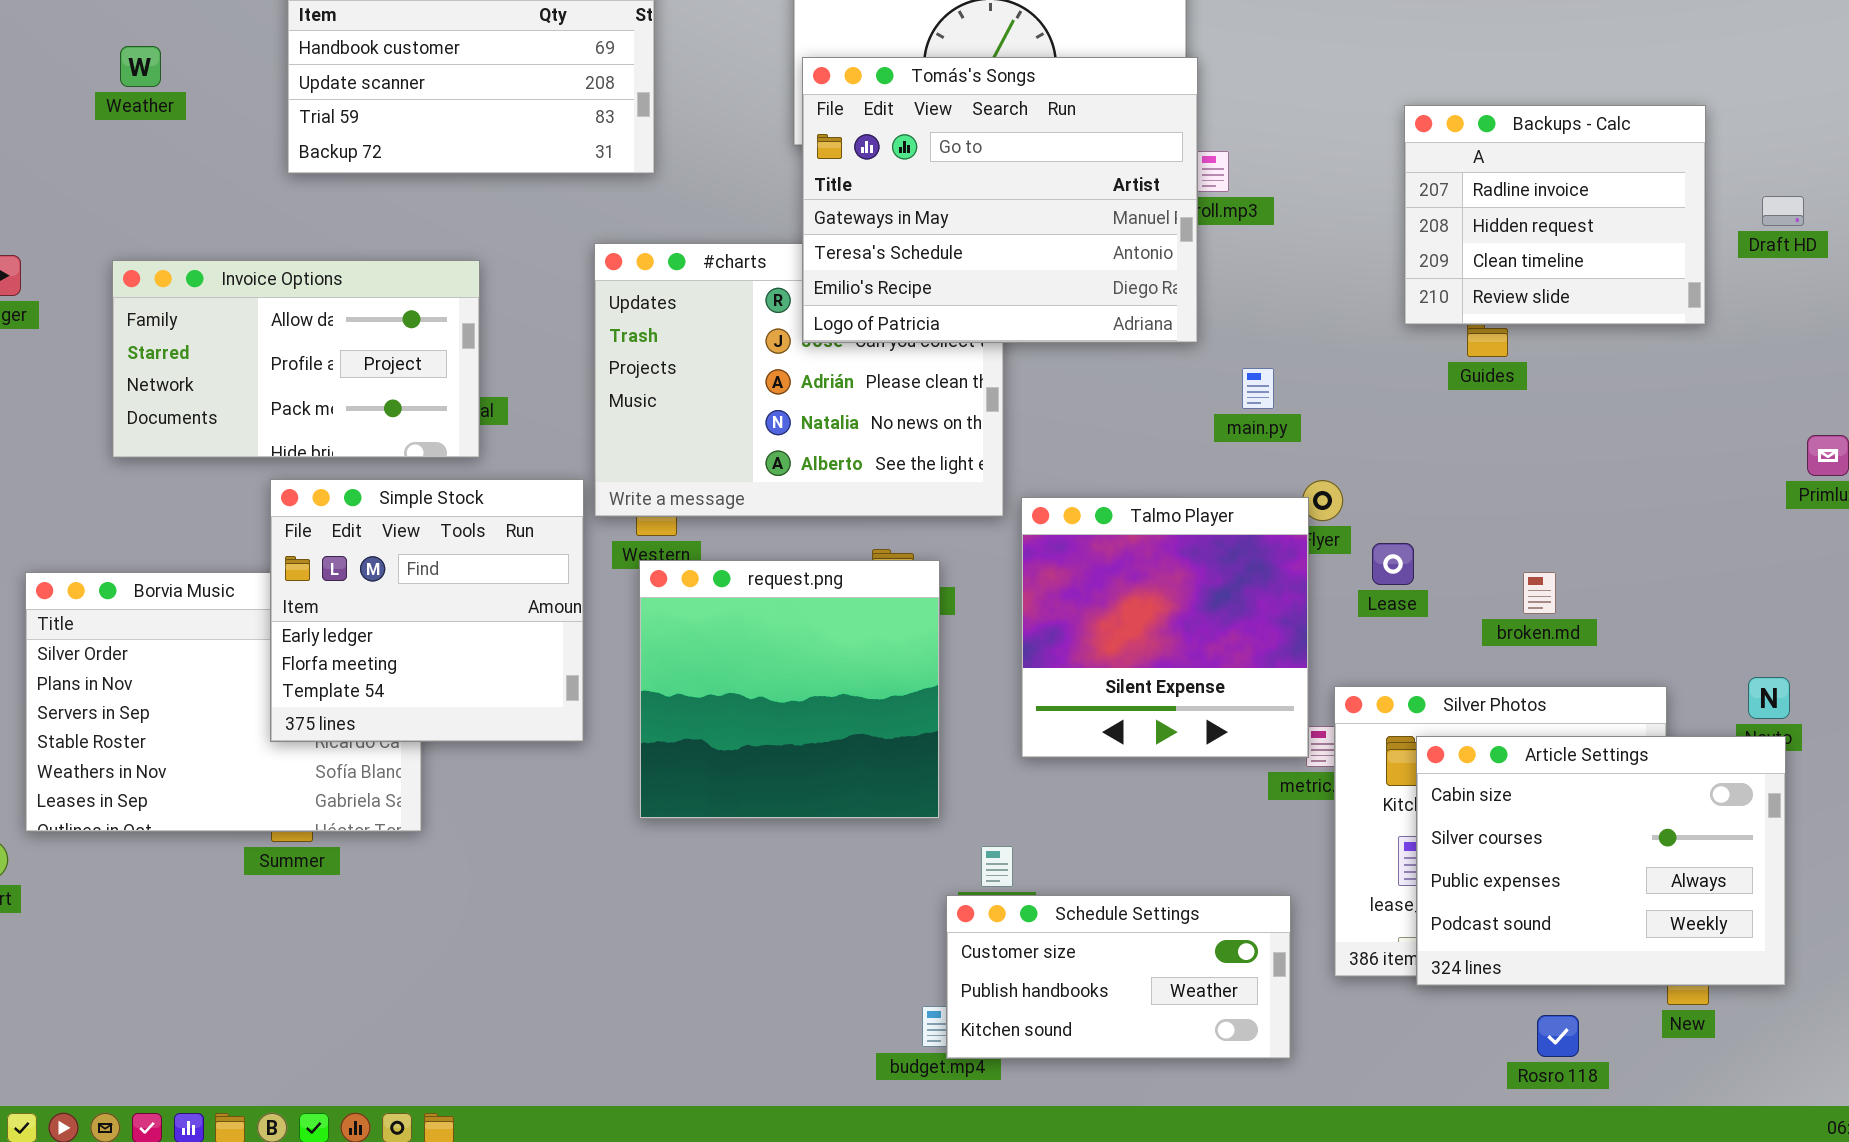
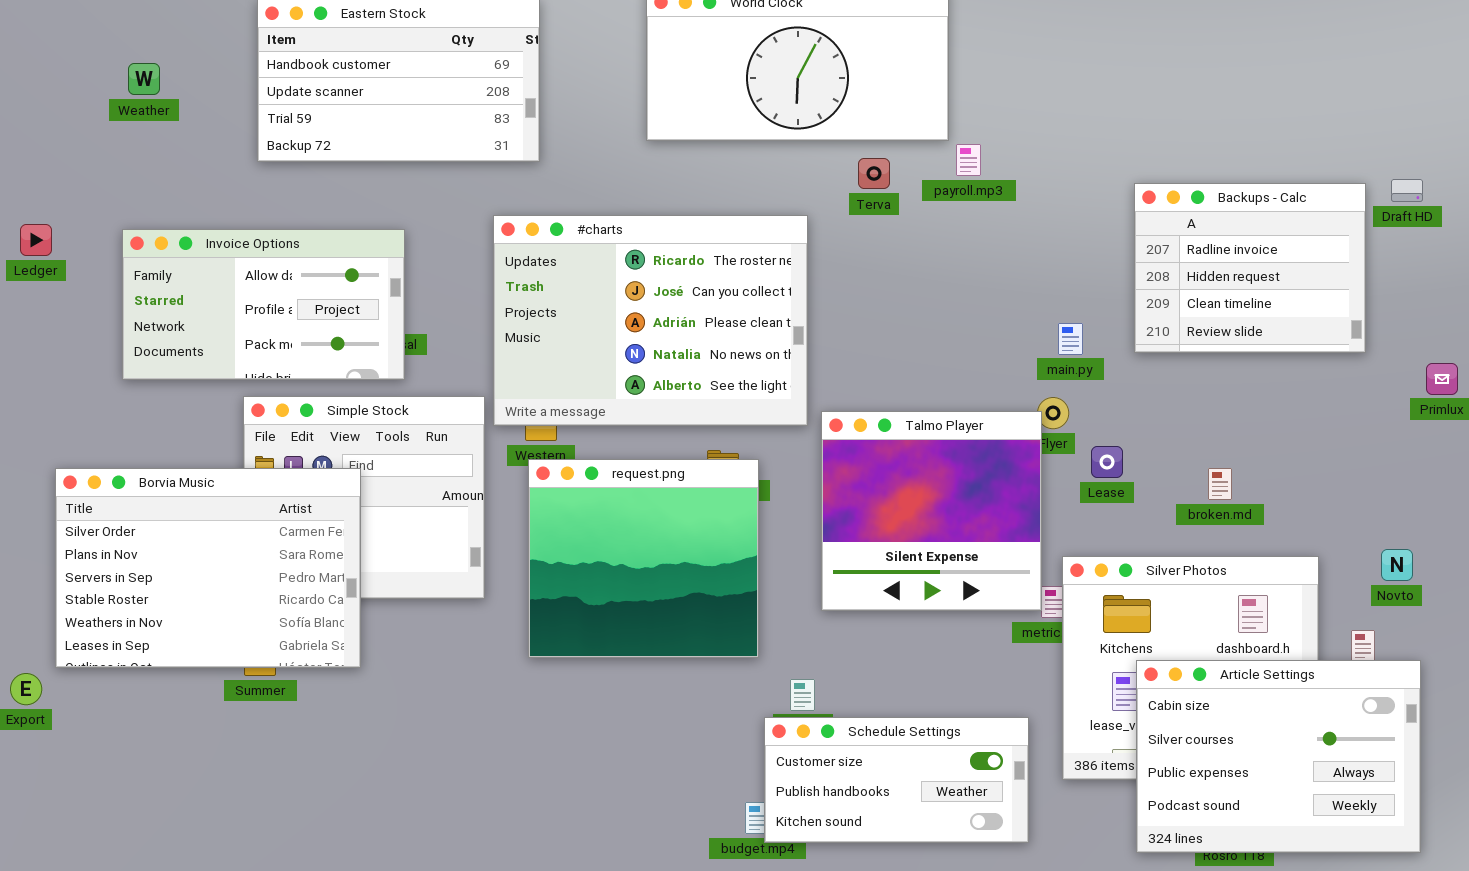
Tomás's Songs: [802,57,1198,343] -> none, closed
Backups - Calc: [1404,105,1706,325] -> [1134,183,1366,353], moved
main.py: [1242,368,1274,409] -> [1058,323,1083,355], moved
Borvia Music: [25,572,422,832] -> [55,468,361,668], raised
Article Settings: [1416,736,1786,986] -> [1136,660,1421,853], moved

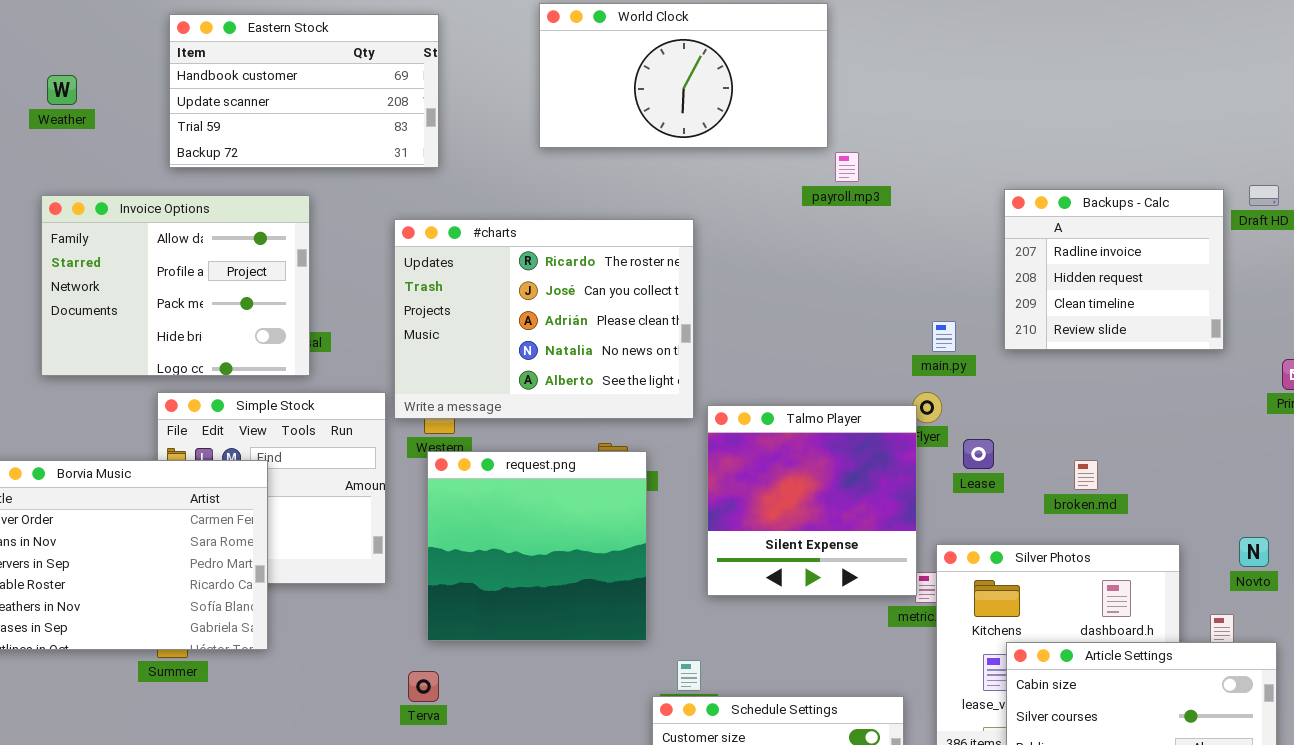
Terva: [858,158,890,189] -> [408,671,439,702], moved
Invoice Options: [122,229,405,380] -> [41,195,310,376], resized

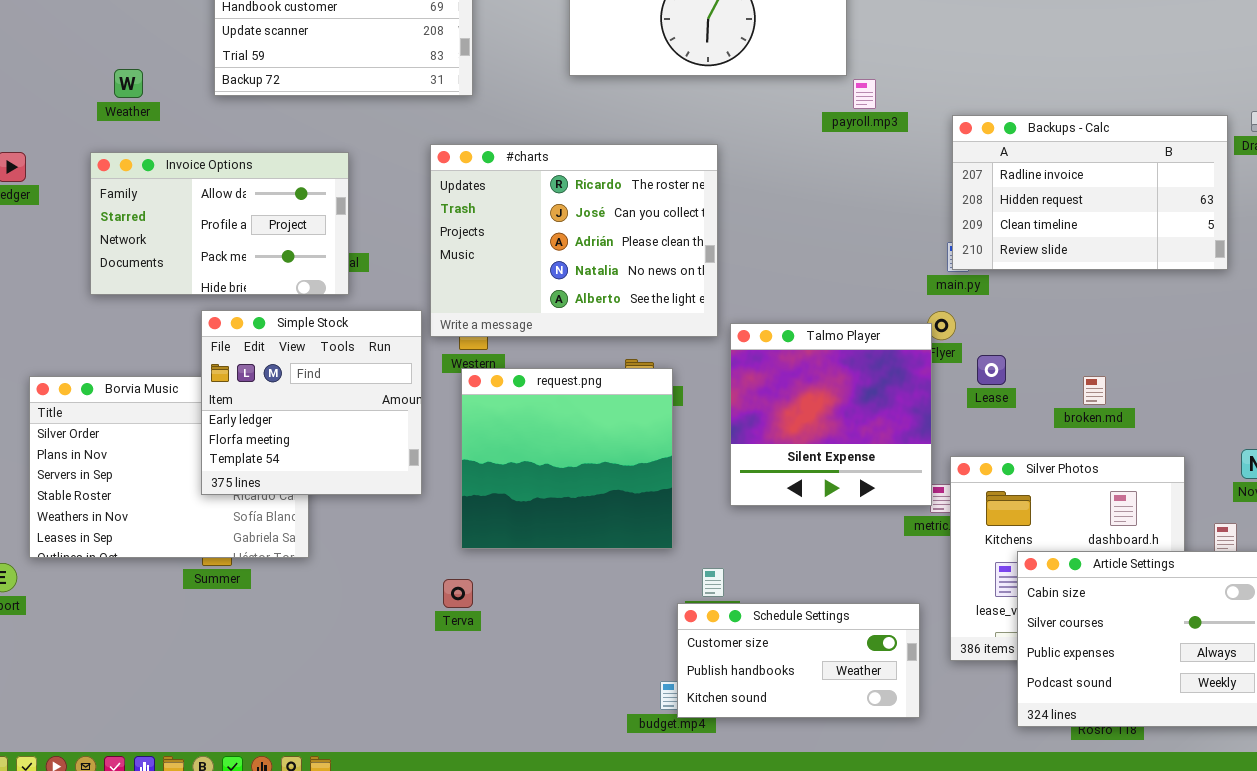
Weather: [47,75,77,105] -> [114,69,143,98], moved
Backups - Calc: [1004,189,1224,350] -> [952,115,1228,270], resized
Invoice Options: [41,195,310,376] -> [90,152,349,295], resized
Simple Stock: [157,392,386,584] -> [201,310,422,495], raised

